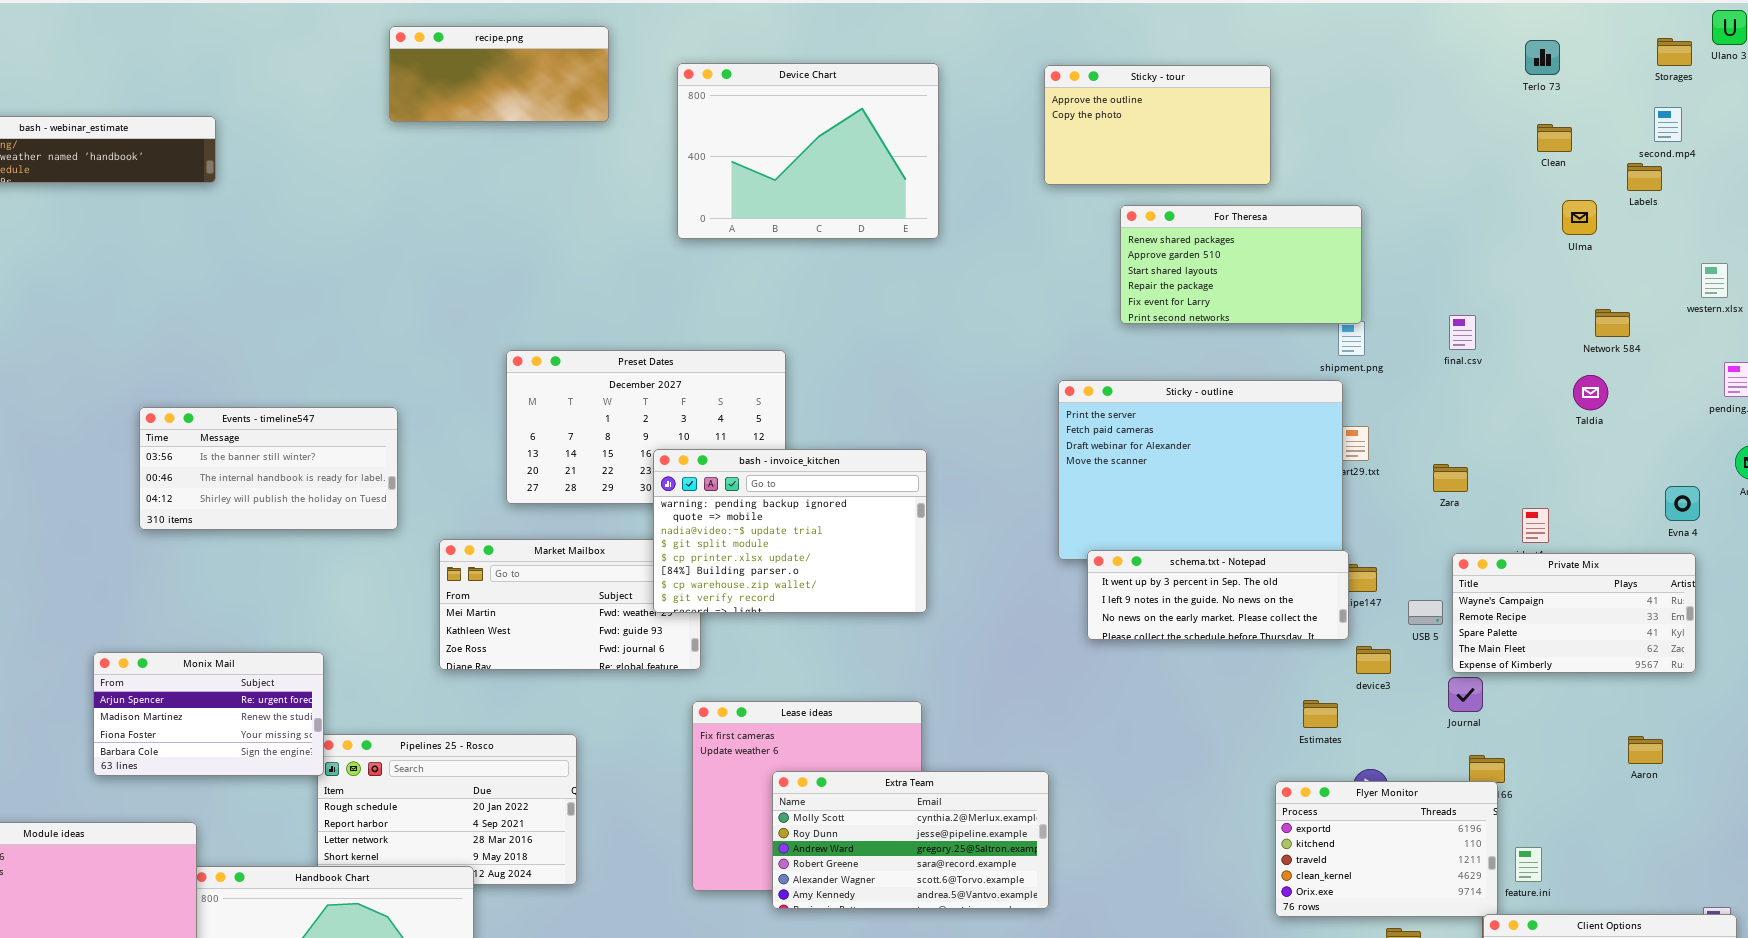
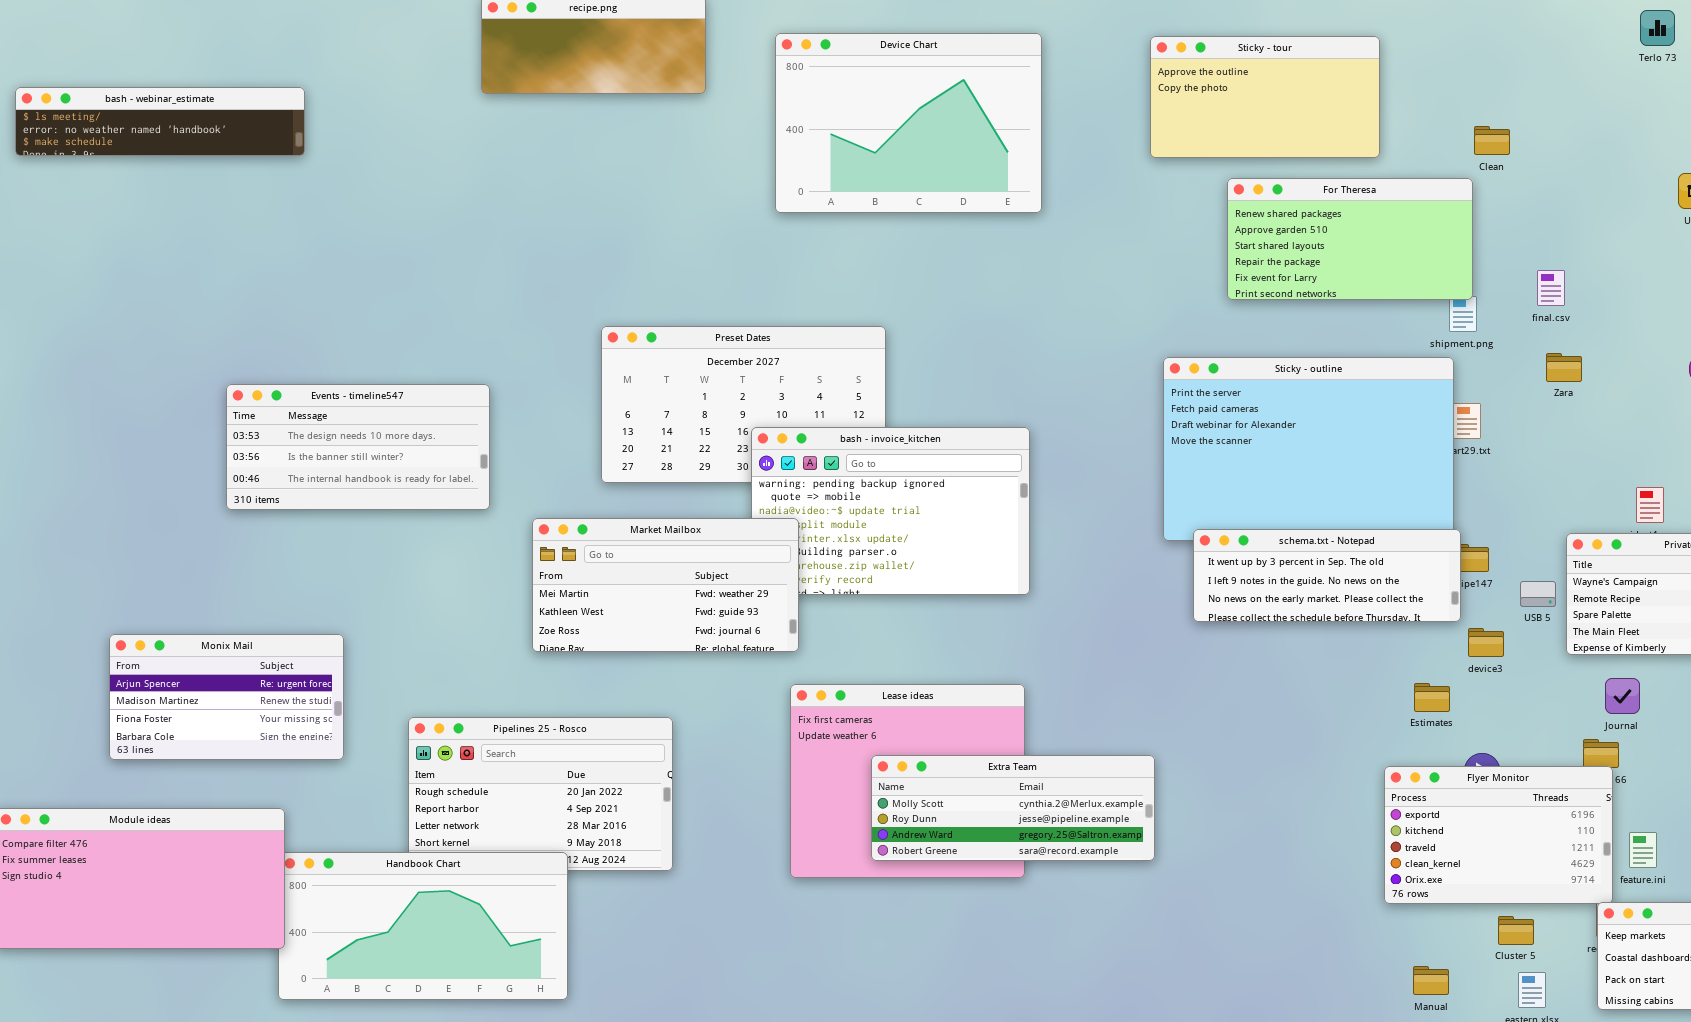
Clean: [1537,124,1572,152] -> [1474,126,1510,155], moved
final.csv: [1449,315,1476,350] -> [1537,270,1565,306], moved
Events - timeline547: [139,407,398,530] -> [226,384,490,510], scrolled up 1 row
Zara: [1433,464,1468,492] -> [1546,353,1582,382], moved
Market Mailbox: [439,539,701,670] -> [532,518,799,652], raised
Monix Mail: [93,652,324,776] -> [109,634,344,760], moved
Journal: [1448,677,1483,712] -> [1605,678,1640,714], moved
Extra Team: [772,771,1049,909] -> [871,755,1155,861], resized

